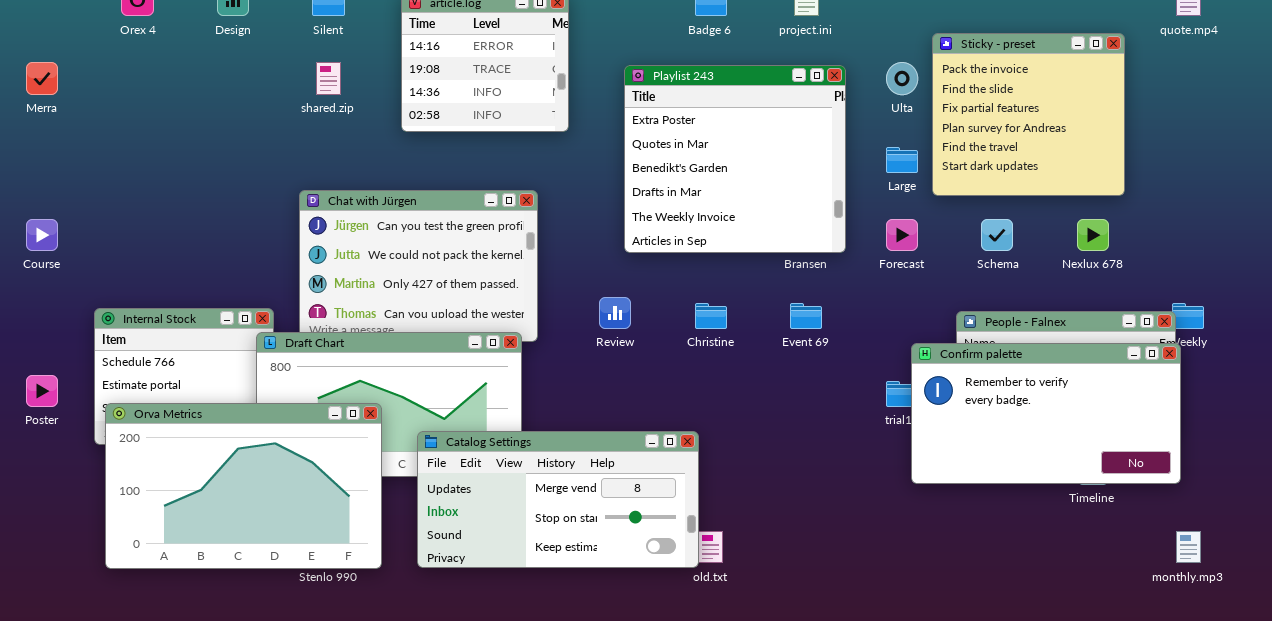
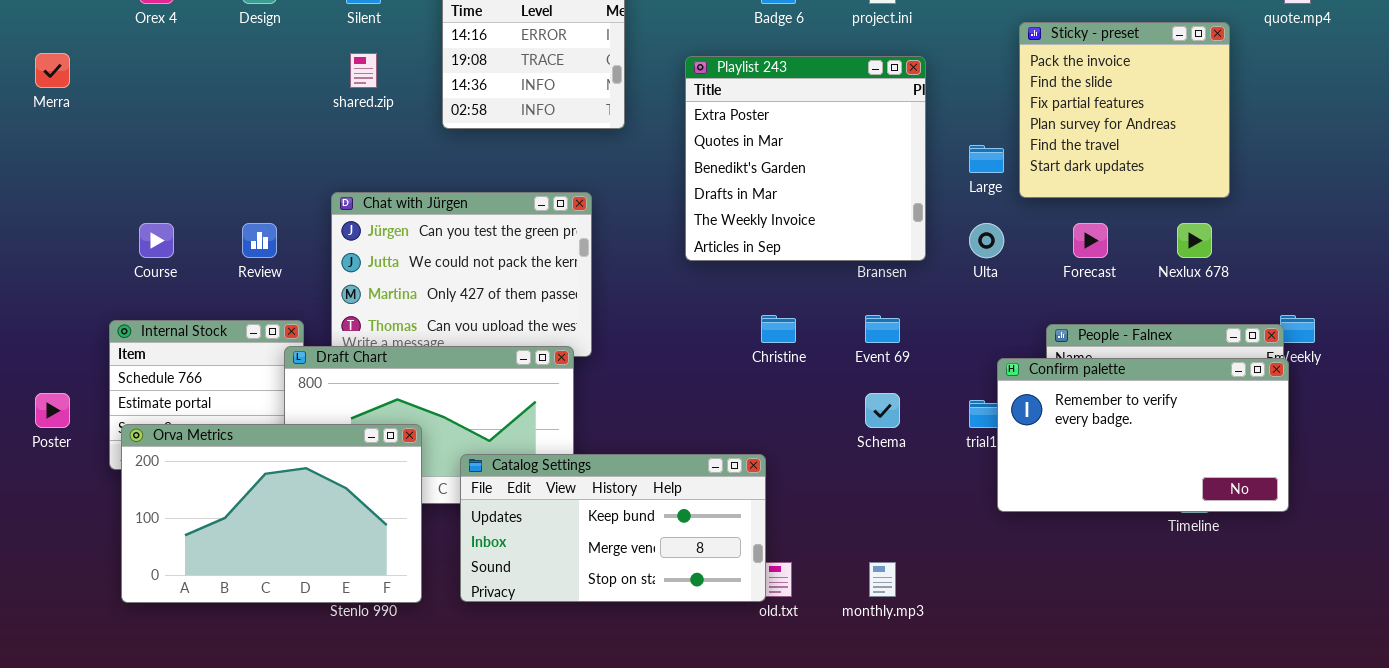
Ulta: [886,62,918,95] -> [969,223,1004,258], moved
Course: [26,219,58,251] -> [139,223,174,258], moved
Forecast: [886,219,918,251] -> [1073,223,1108,258], moved
Schema: [981,219,1013,251] -> [865,393,900,428], moved
Review: [599,297,631,329] -> [242,223,277,258], moved
Catalog Settings: [417,431,699,568] -> [460,454,766,602], scrolled up 1 row
monthly.mp3: [1176,531,1201,563] -> [869,562,896,597], moved

